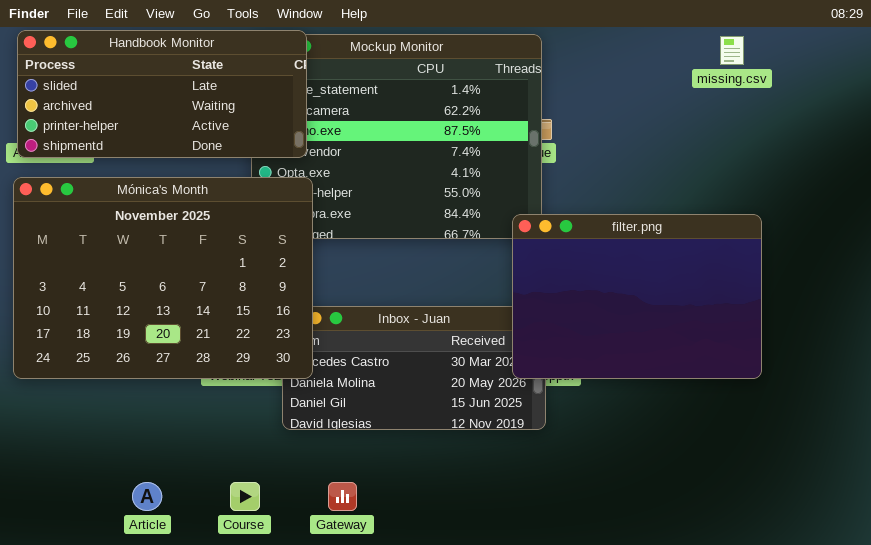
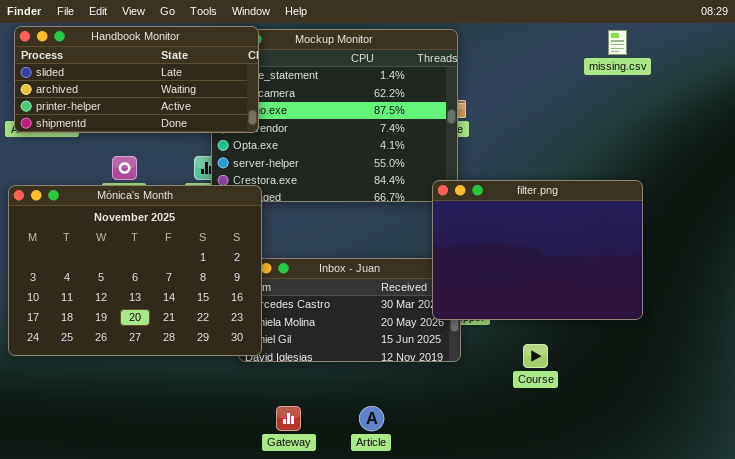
Mónica's Month: [13,177,313,379] -> [8,185,262,356], moved
Article: [132,482,162,511] -> [359,406,384,431], moved
Course: [230,482,260,511] -> [523,344,548,368], moved

